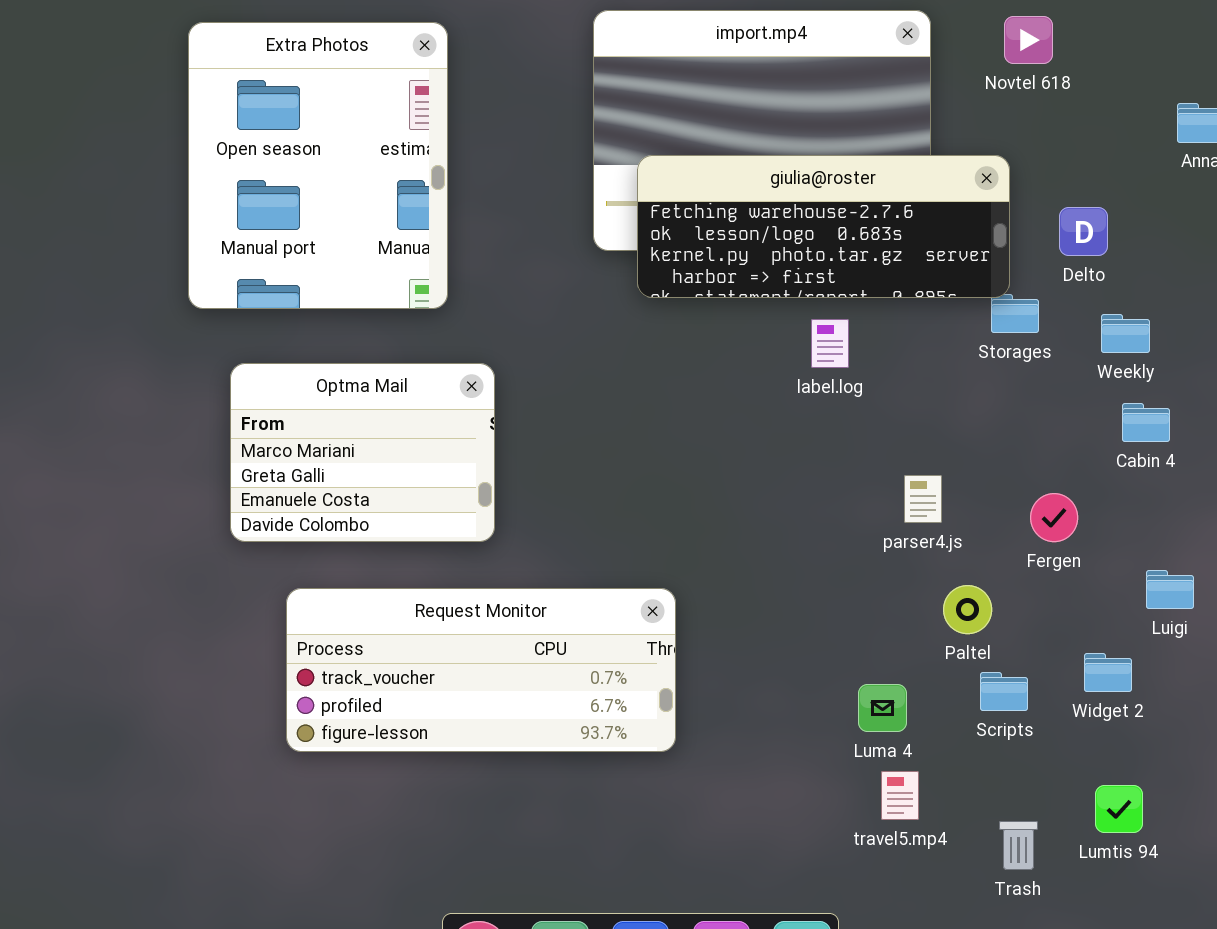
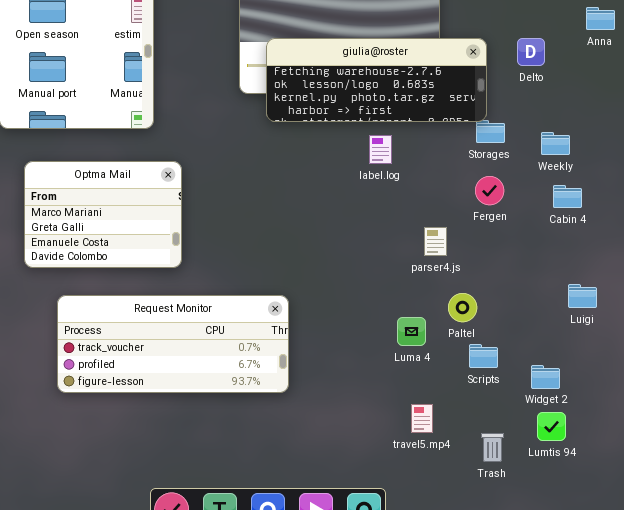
Delto: [1059,207,1108,256] -> [517,38,545,66], moved
Fergen: [1030,493,1078,542] -> [475,176,504,205], moved
Widget 2: [1084,653,1132,692] -> [531,365,560,389], moved
Luma 4: [858,684,907,732] -> [397,317,426,346], moved

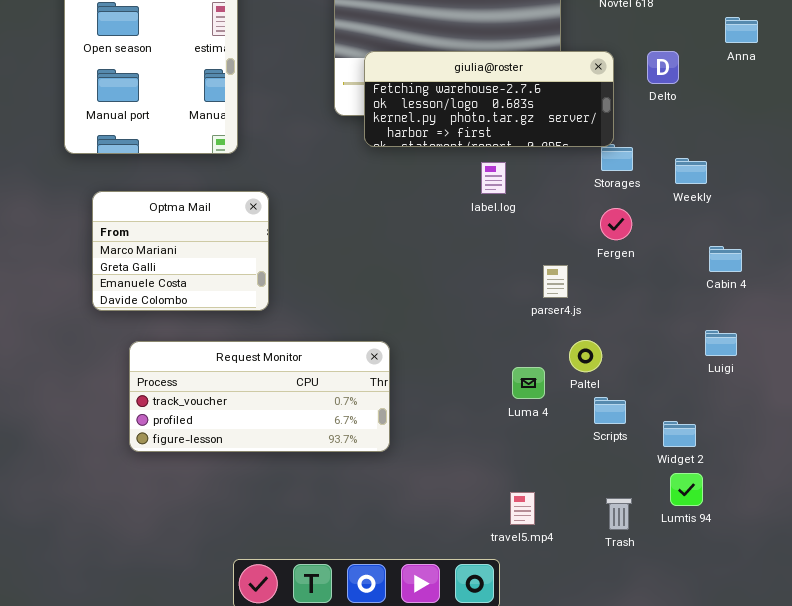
Cabin 4: [553,185,582,208] -> [709,246,742,272], moved
travel5.mp4: [411,404,433,433] -> [510,492,535,525], moved

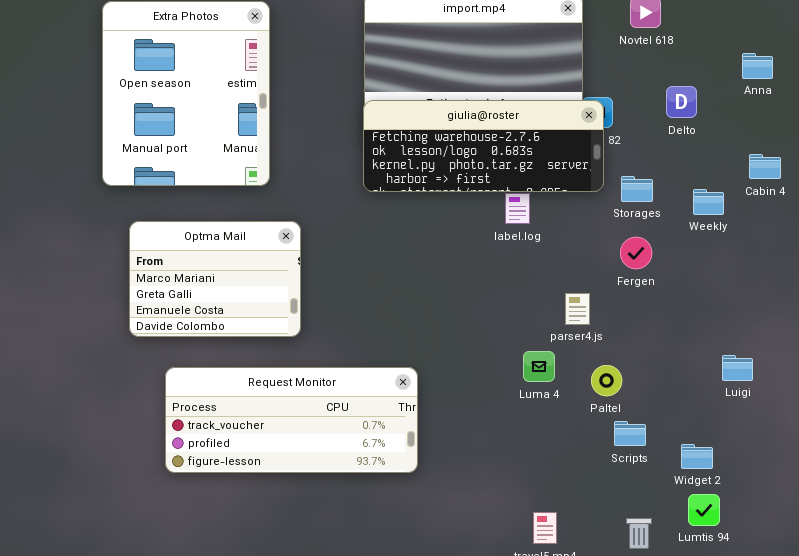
giulia@roster: [364,51,614,147] -> [363,100,604,192], moved
Cabin 4: [709,246,742,272] -> [749,154,781,179], moved
Luma 4: [512,367,545,399] -> [523,351,555,382], moved

